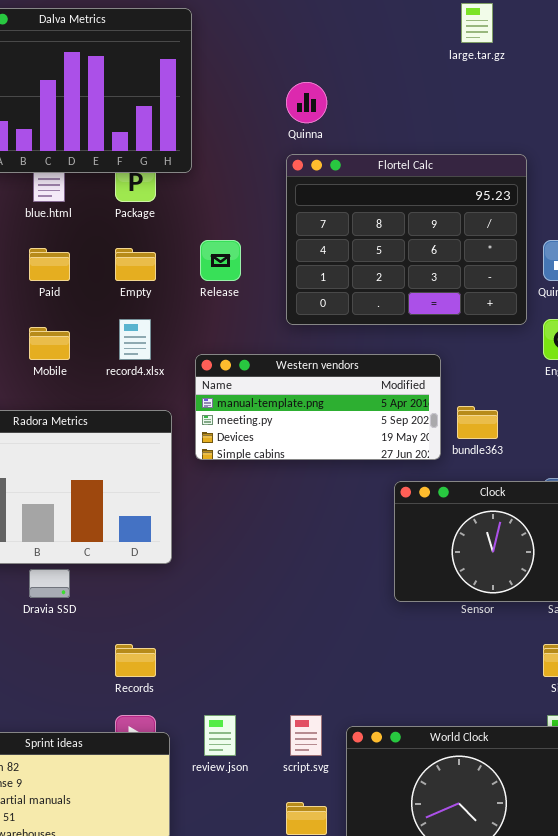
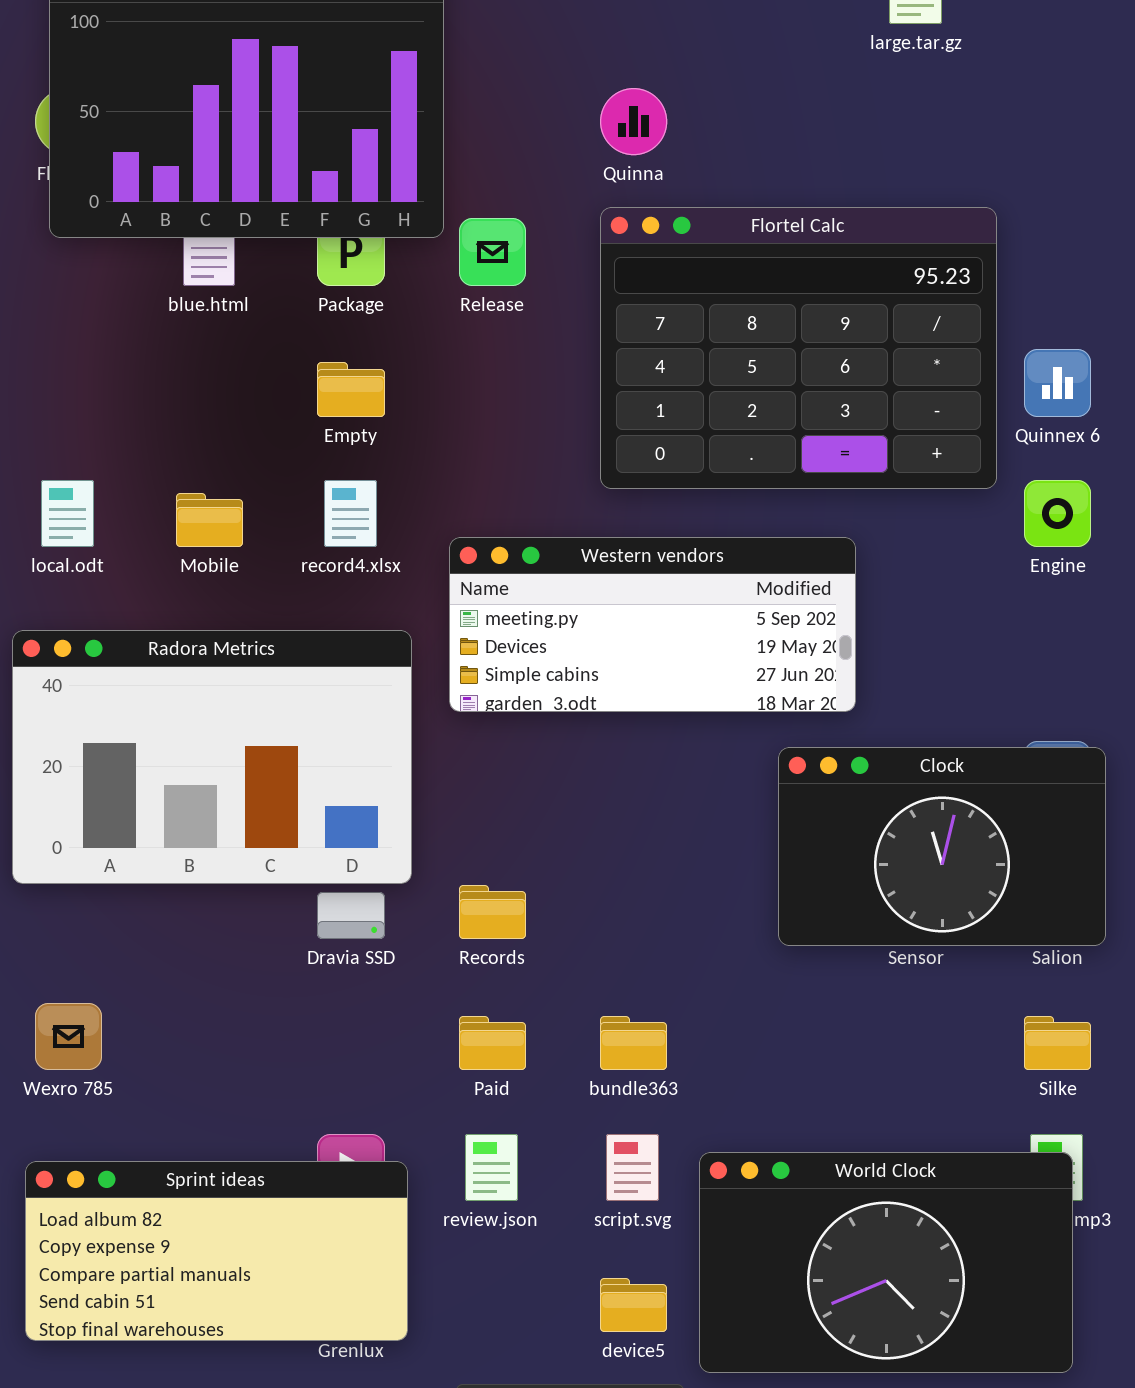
Release: [200,240,241,281] -> [459,218,526,286], moved
Paid: [29,248,70,281] -> [459,1016,526,1070], moved
Western vendors: [195,354,441,460] -> [449,537,856,712], scrolled down 1 row
bundle363: [457,406,498,439] -> [600,1016,667,1070], moved
Dravia SSD: [29,569,70,598] -> [317,892,385,939], moved
Records: [115,644,156,677] -> [459,885,526,939], moved

